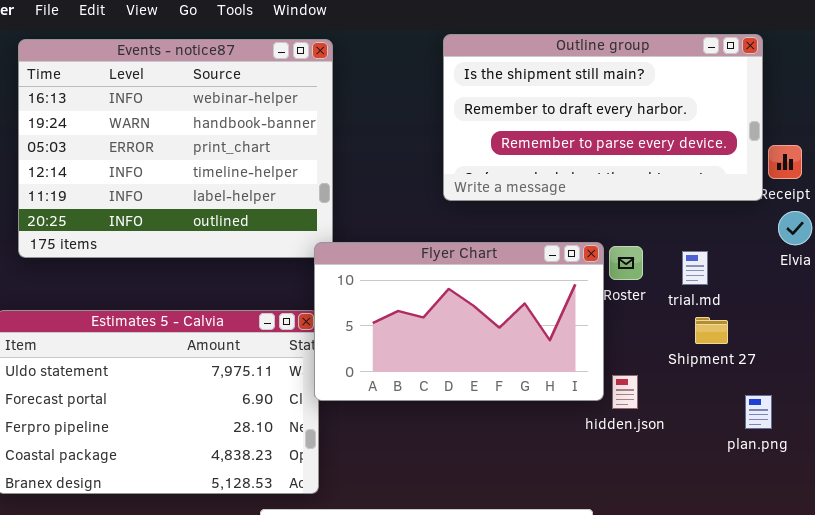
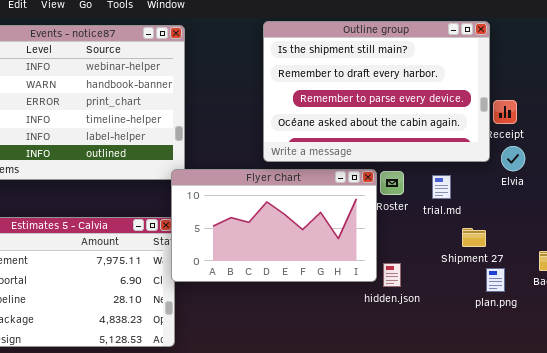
Outline group: [443,34,763,201] -> [263,21,490,162], resized
Shipment 27: [695,317,728,344] -> [462,228,486,247], moved
plan.png: [745,395,772,429] -> [486,268,505,292], moved

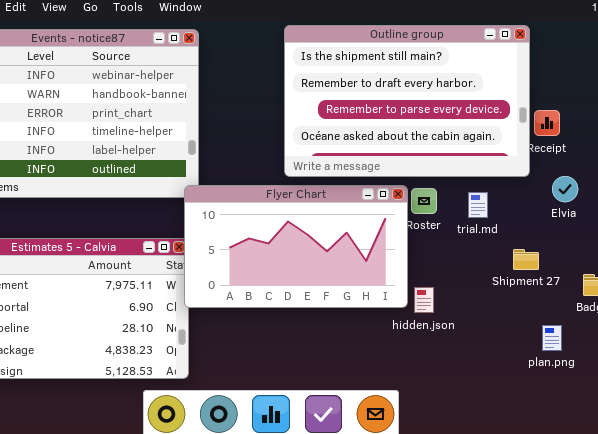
Elvia: [501,146,525,171] -> [552,176,578,202], moved
Shipment 27: [462,228,486,247] -> [513,249,539,270], moved
plan.png: [486,268,505,292] -> [542,325,562,351], moved

